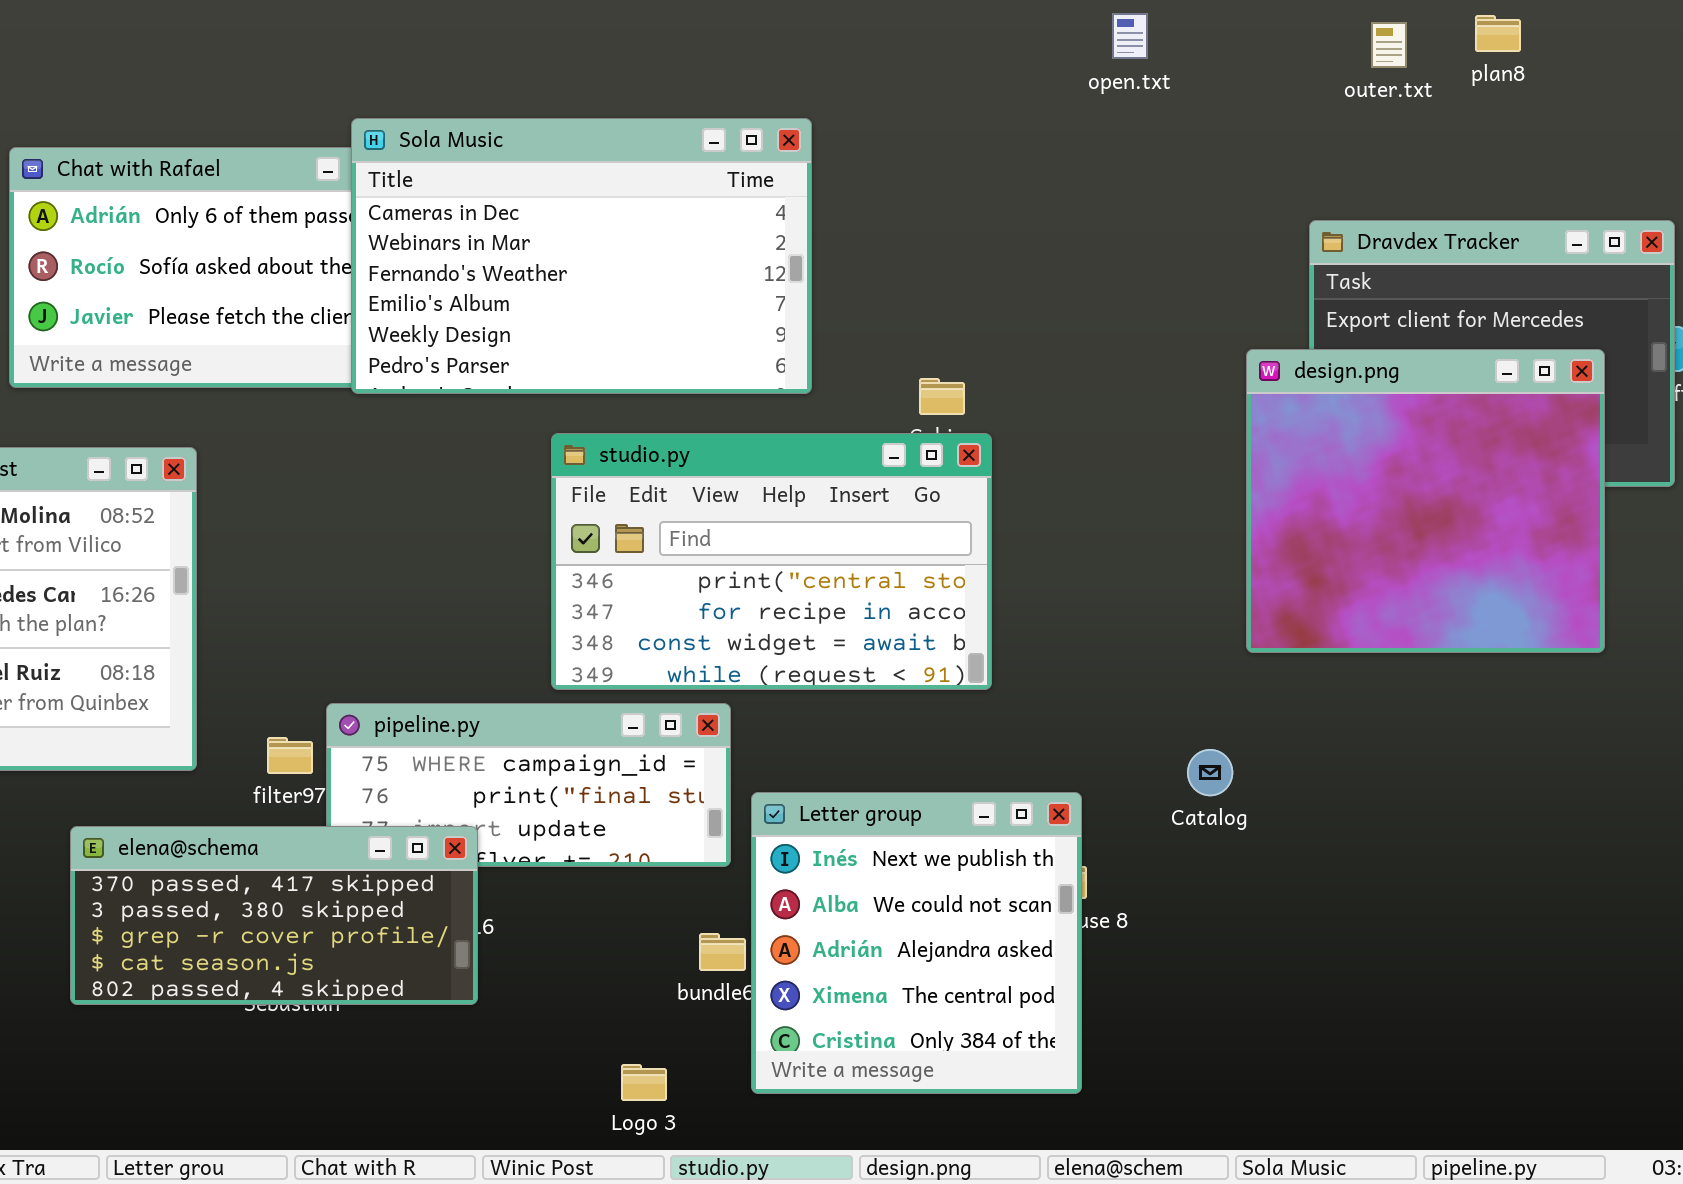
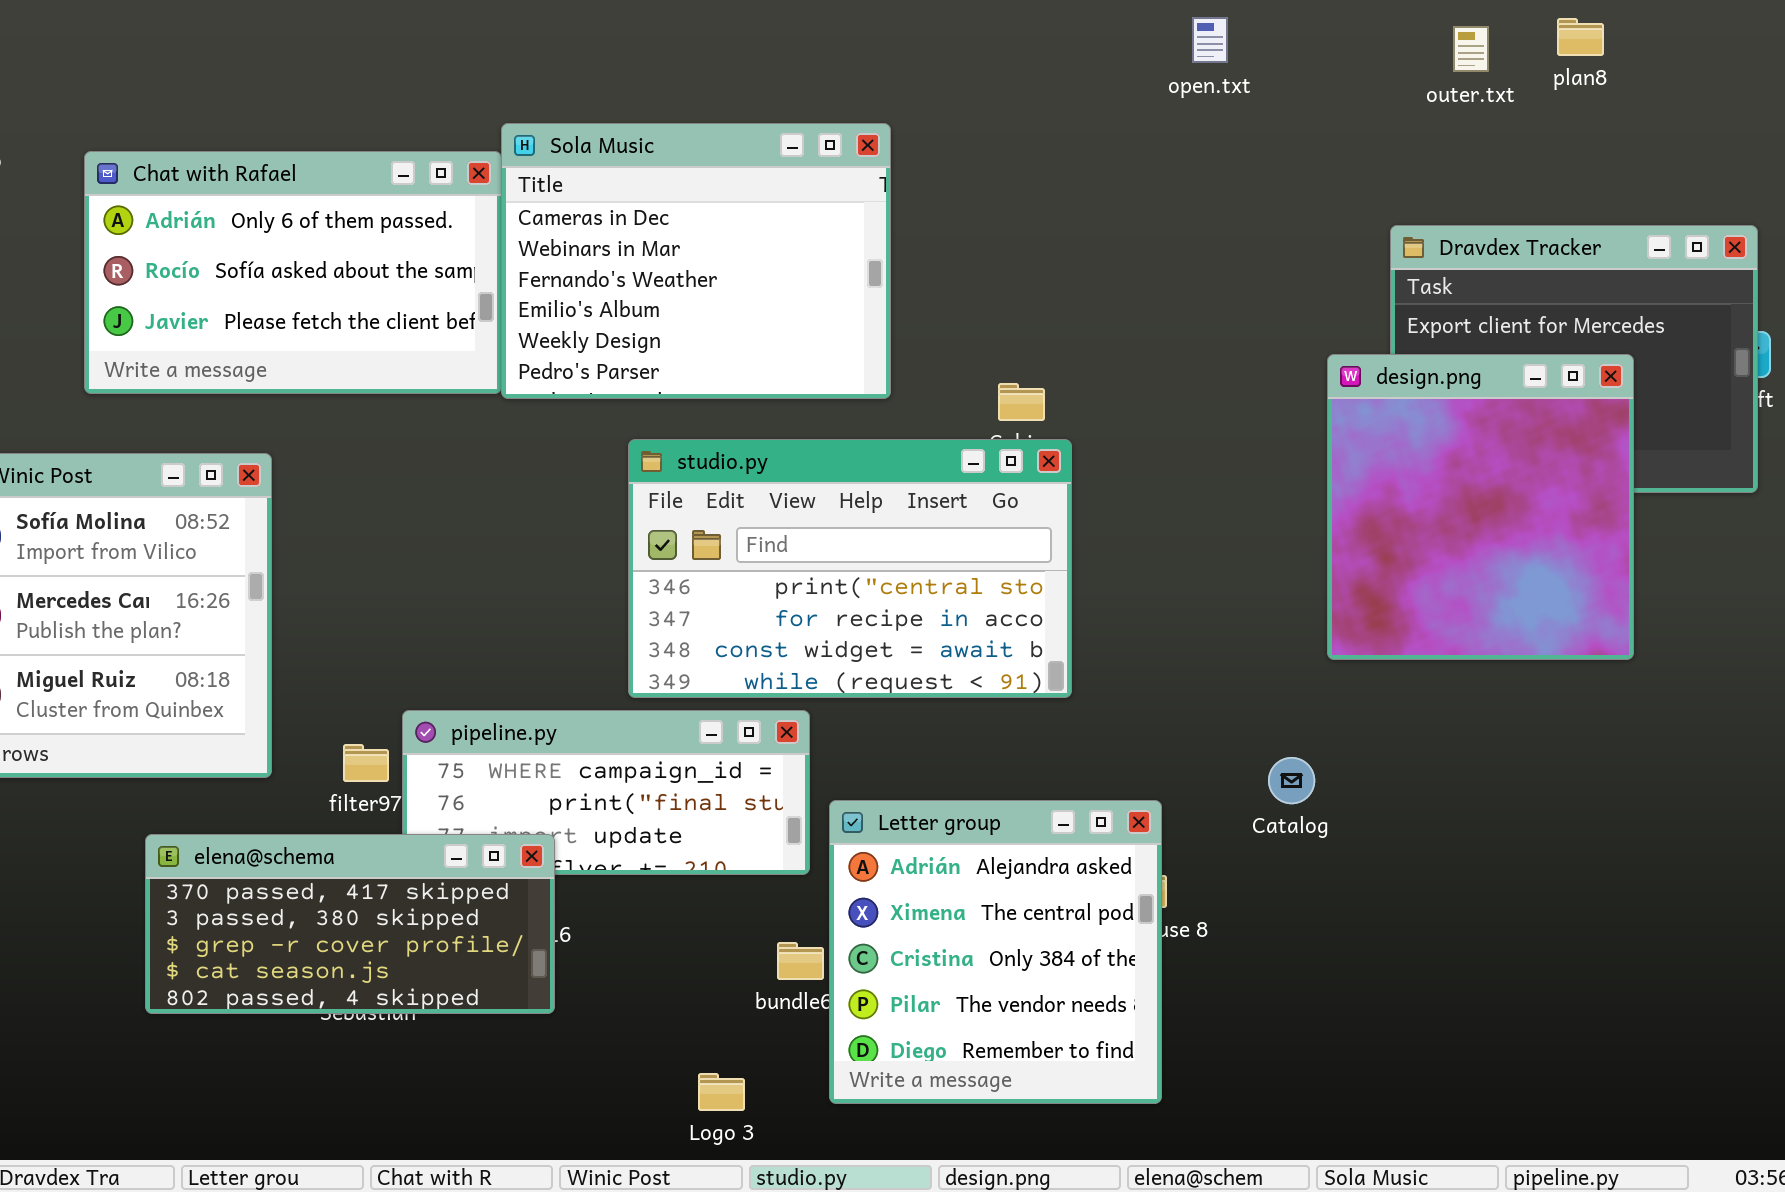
Sola Music: [351,118,812,394] -> [501,123,891,399], resized
design.png: [1246,349,1605,653] -> [1327,354,1634,660], resized
Letter group: [751,792,1082,1094] -> [829,800,1162,1104], scrolled down 2 rows

